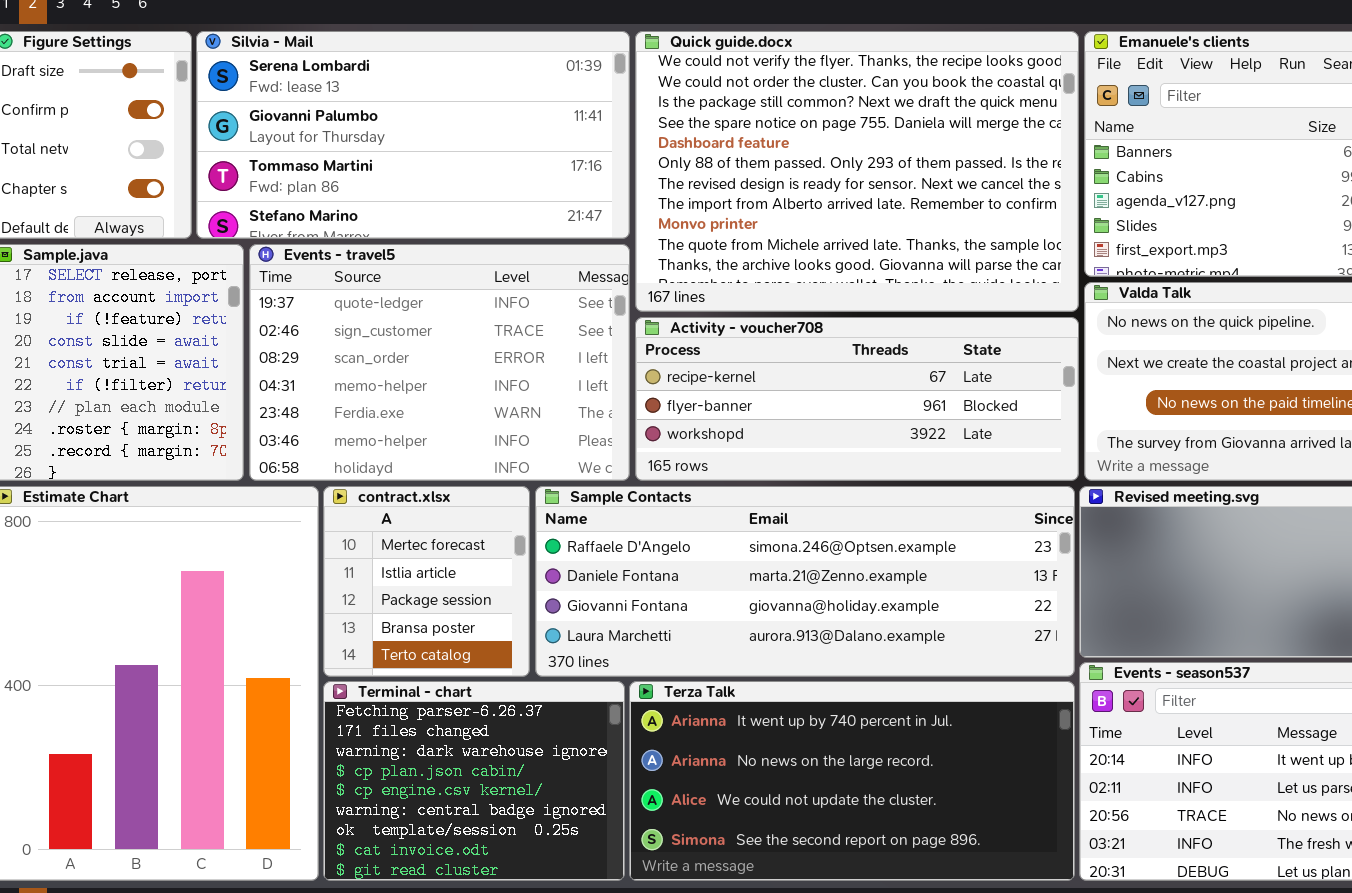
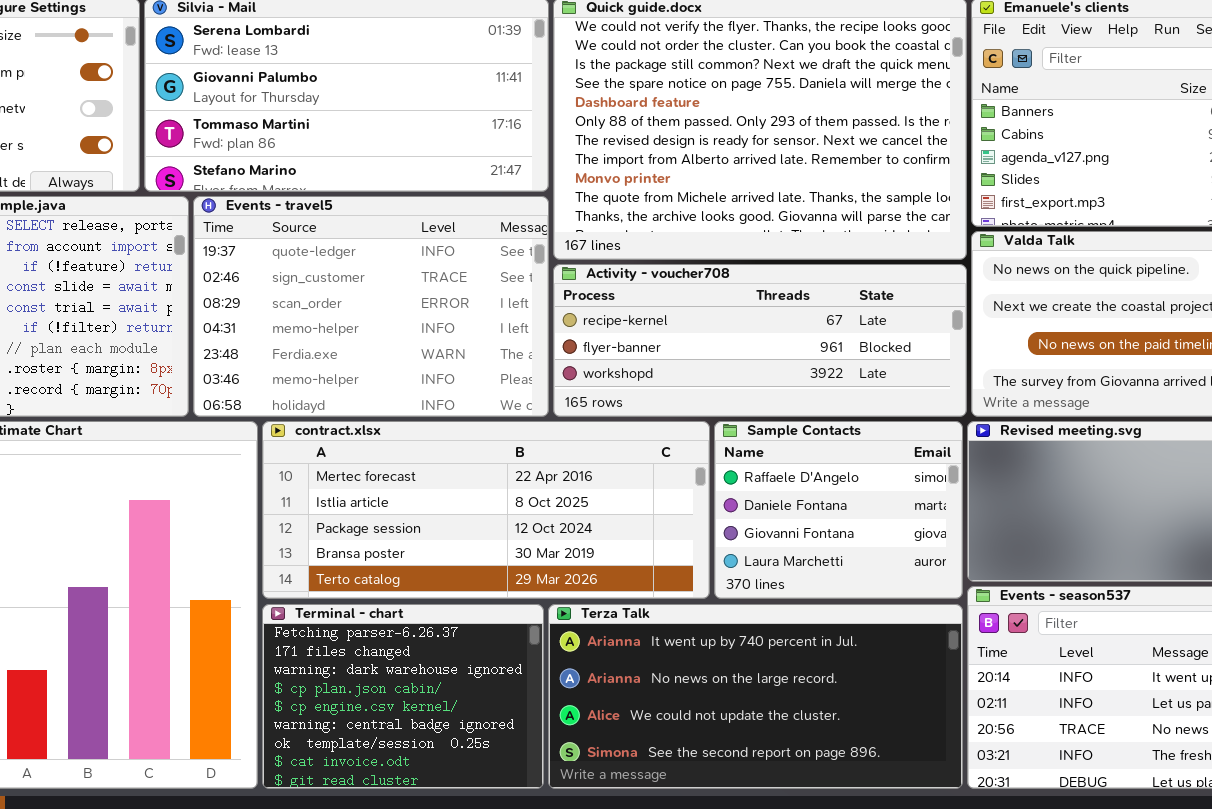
contract.xlsx: [323,486,530,677] -> [262,421,710,599], resized
Sample Contacts: [535,486,1075,677] -> [714,421,963,599], resized

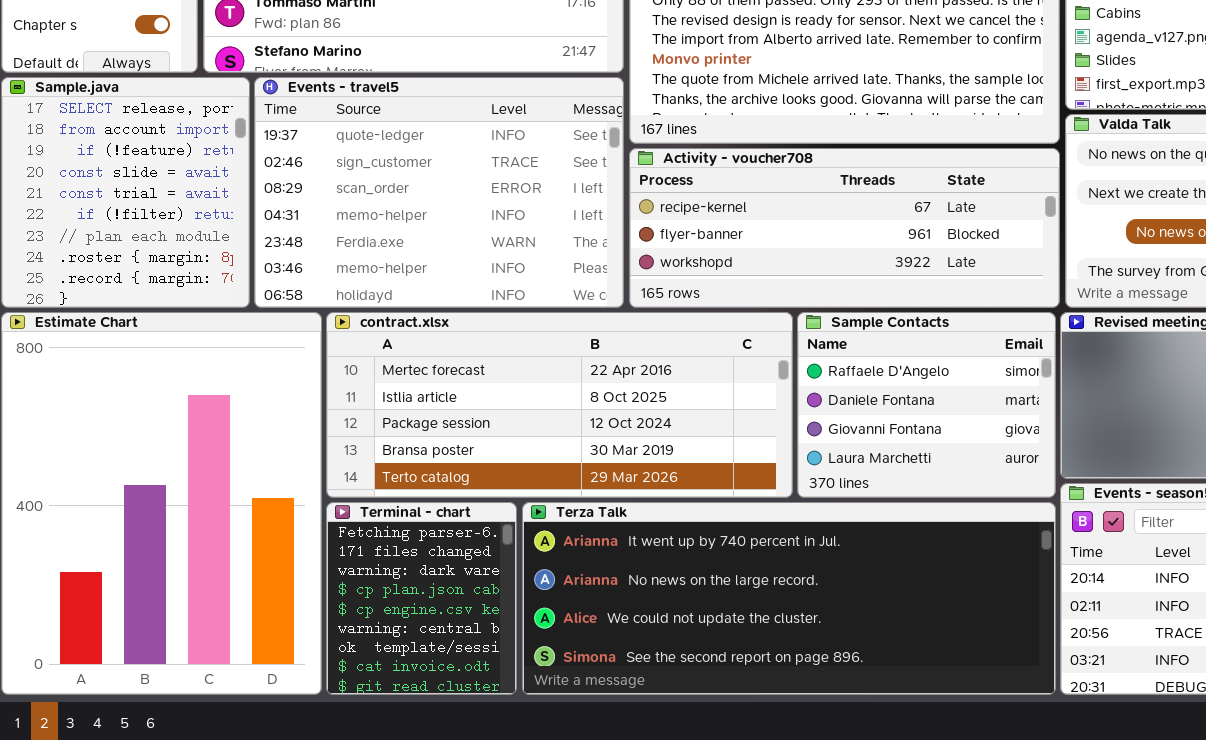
Terminal - chart: [262,604,544,789] -> [326,502,517,695], resized
Terza Talk: [548,604,963,789] -> [522,502,1056,695], resized

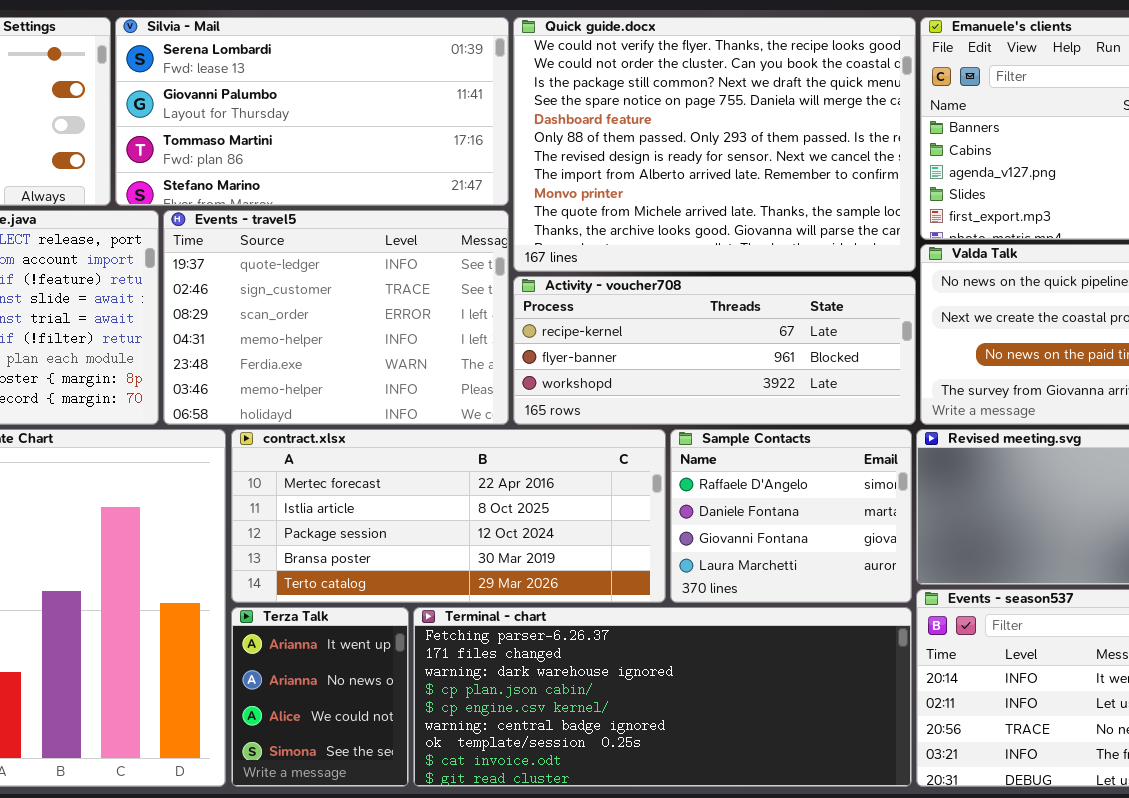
Terminal - chart: [326,502,517,695] -> [413,607,912,787], moved, resized
Terza Talk: [522,502,1056,695] -> [231,607,409,787], moved, resized

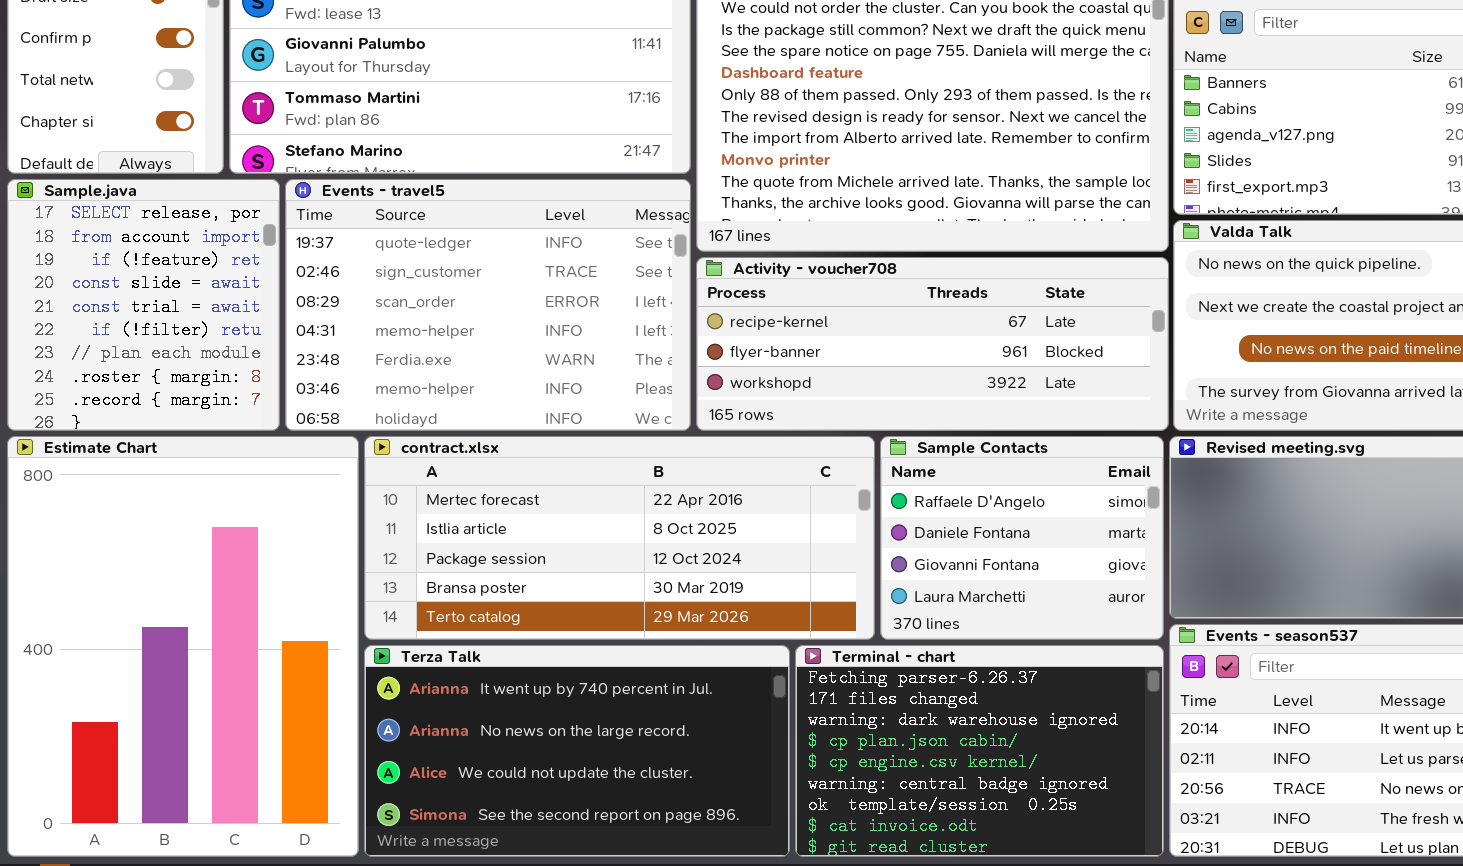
Terza Talk: [231,607,409,787] -> [364,645,790,857], resized
Terminal - chart: [413,607,912,787] -> [795,645,1164,857], resized

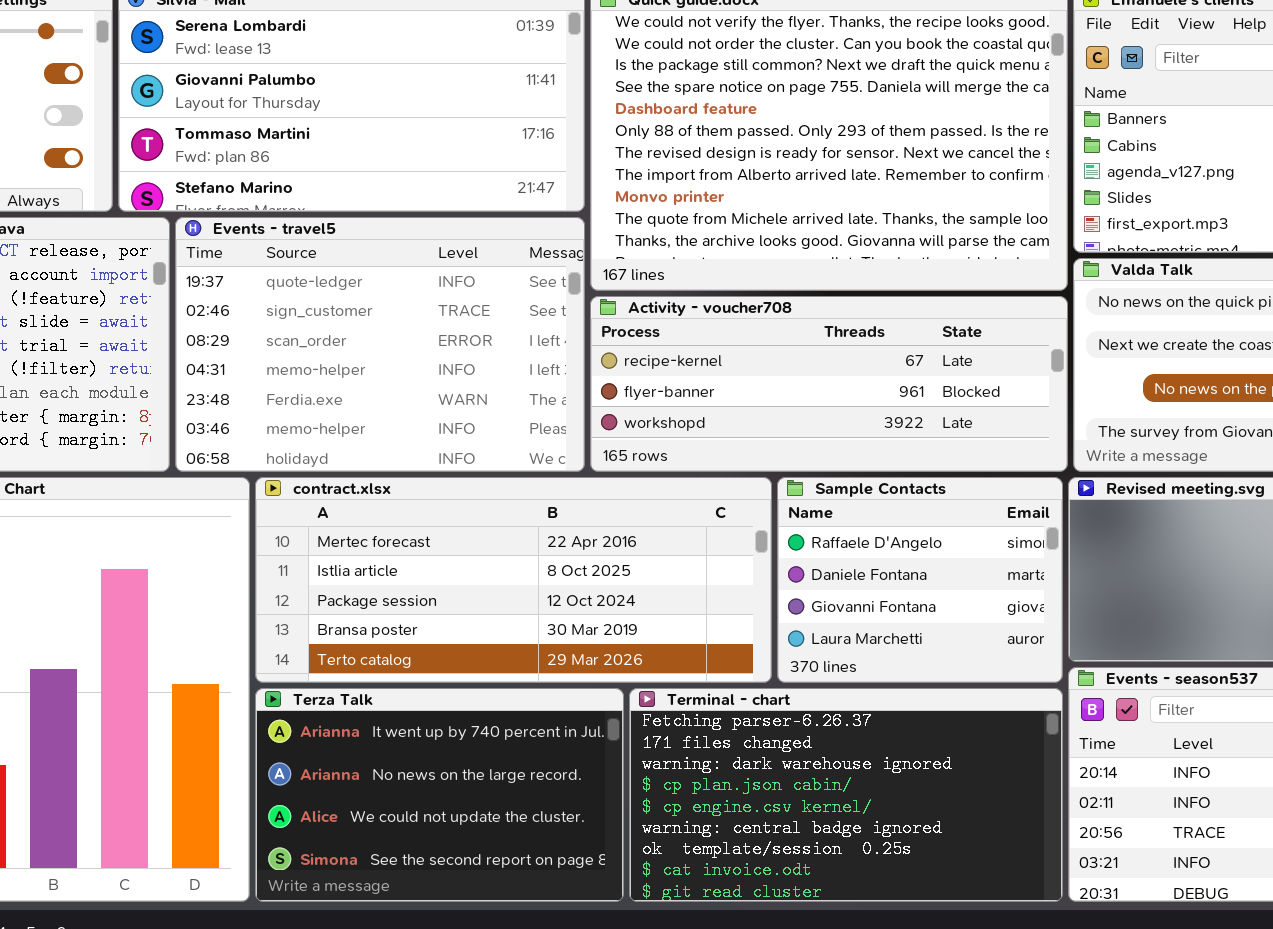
Terza Talk: [364,645,790,857] -> [255,688,624,902], resized
Terminal - chart: [795,645,1164,857] -> [629,688,1063,902], resized

